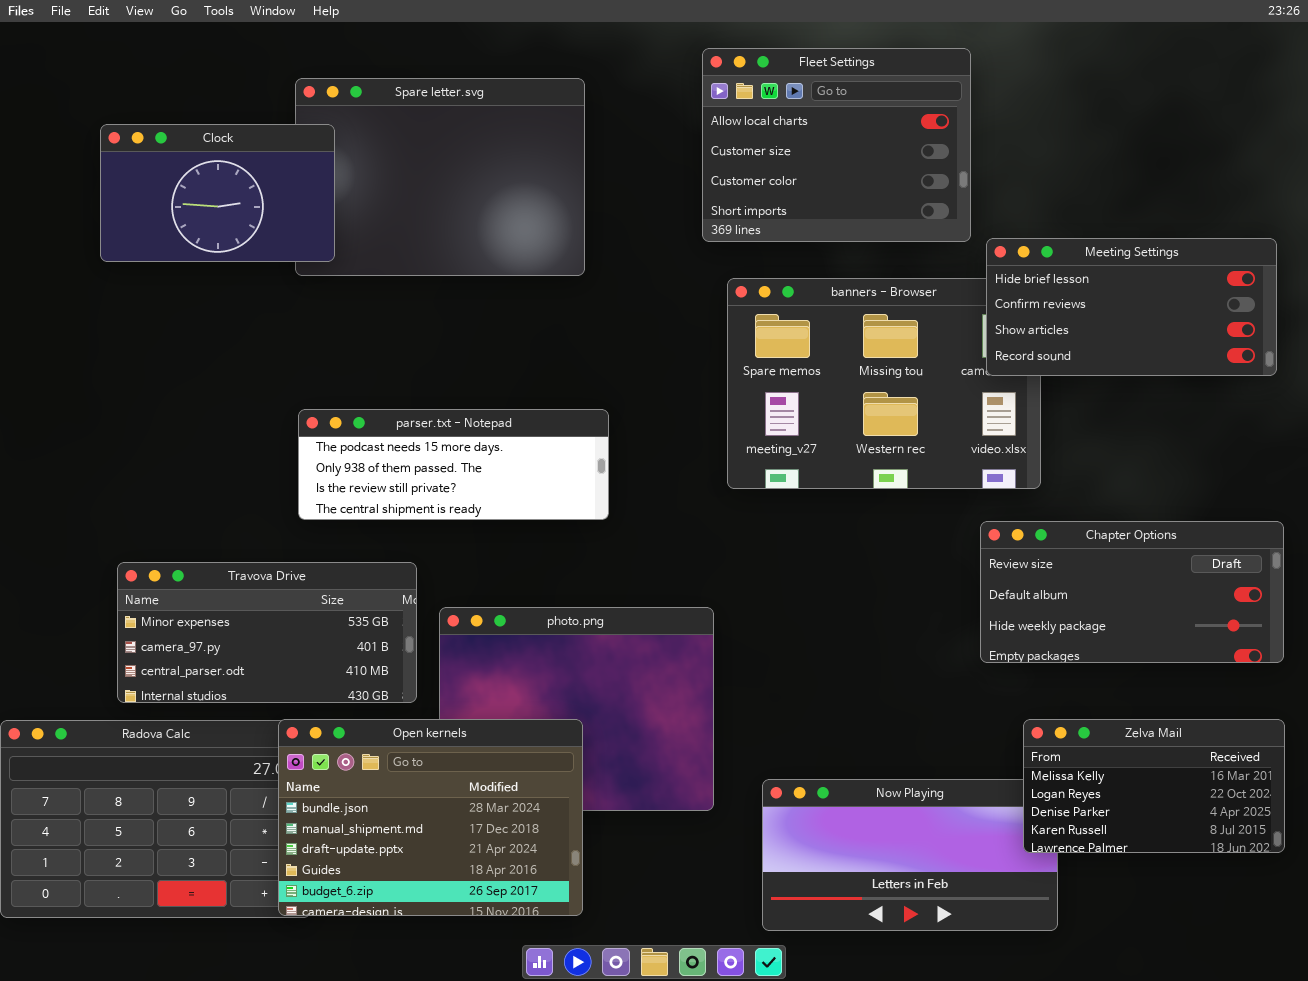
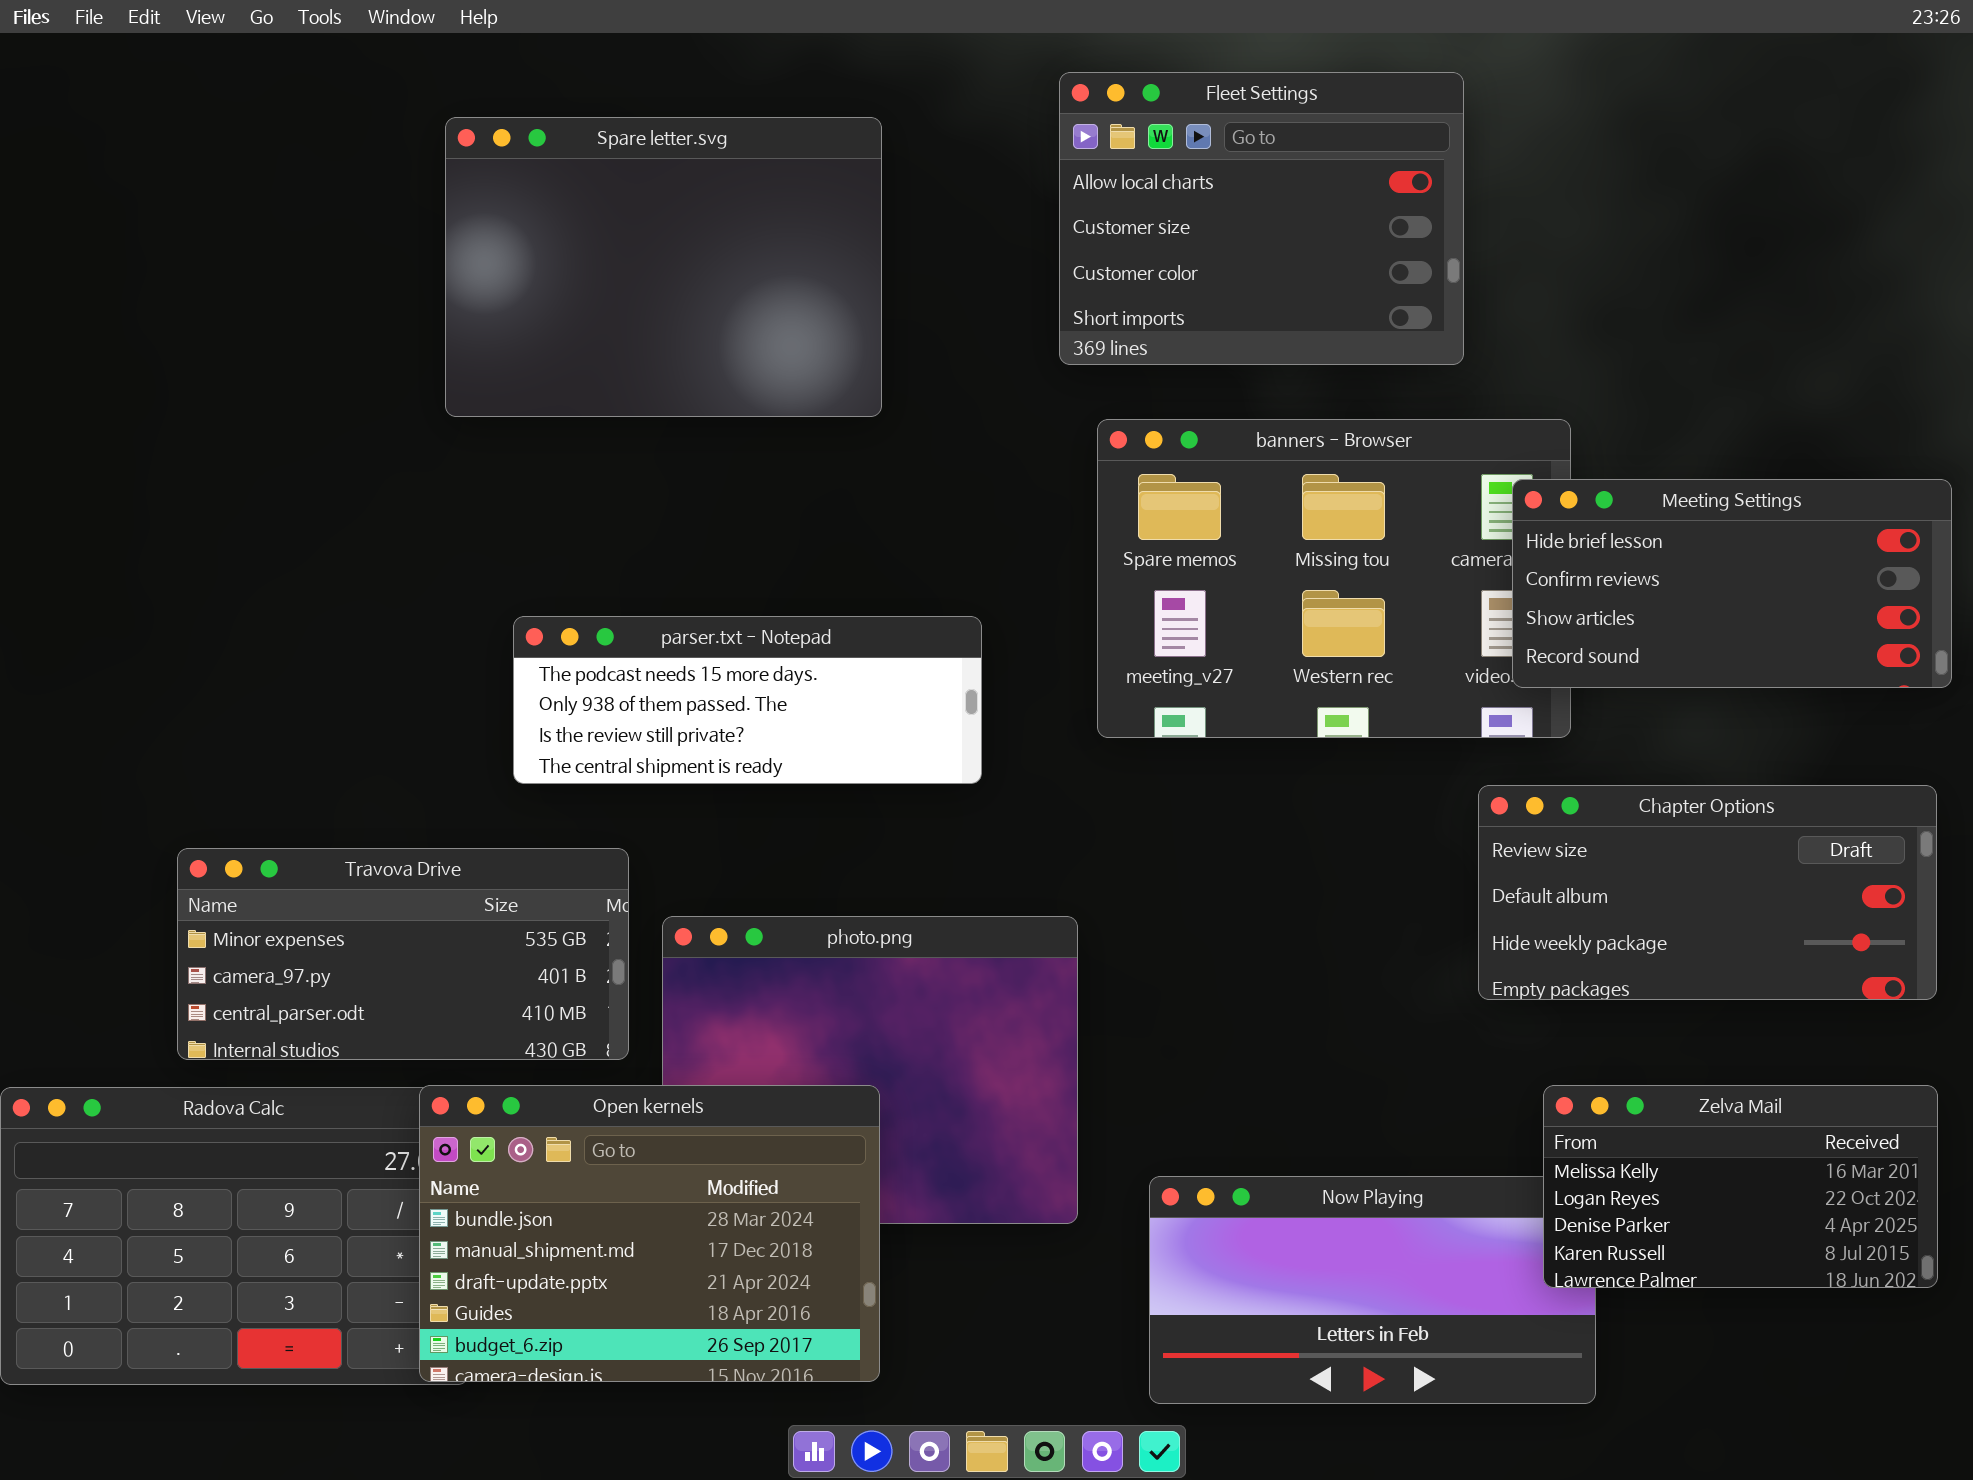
Clock: [100,124,335,262] -> none, closed
Meeting Settings: [986,238,1277,376] -> [1512,479,1952,688], moved
parser.txt - Notepad: [298,409,609,520] -> [513,616,982,784], moved

